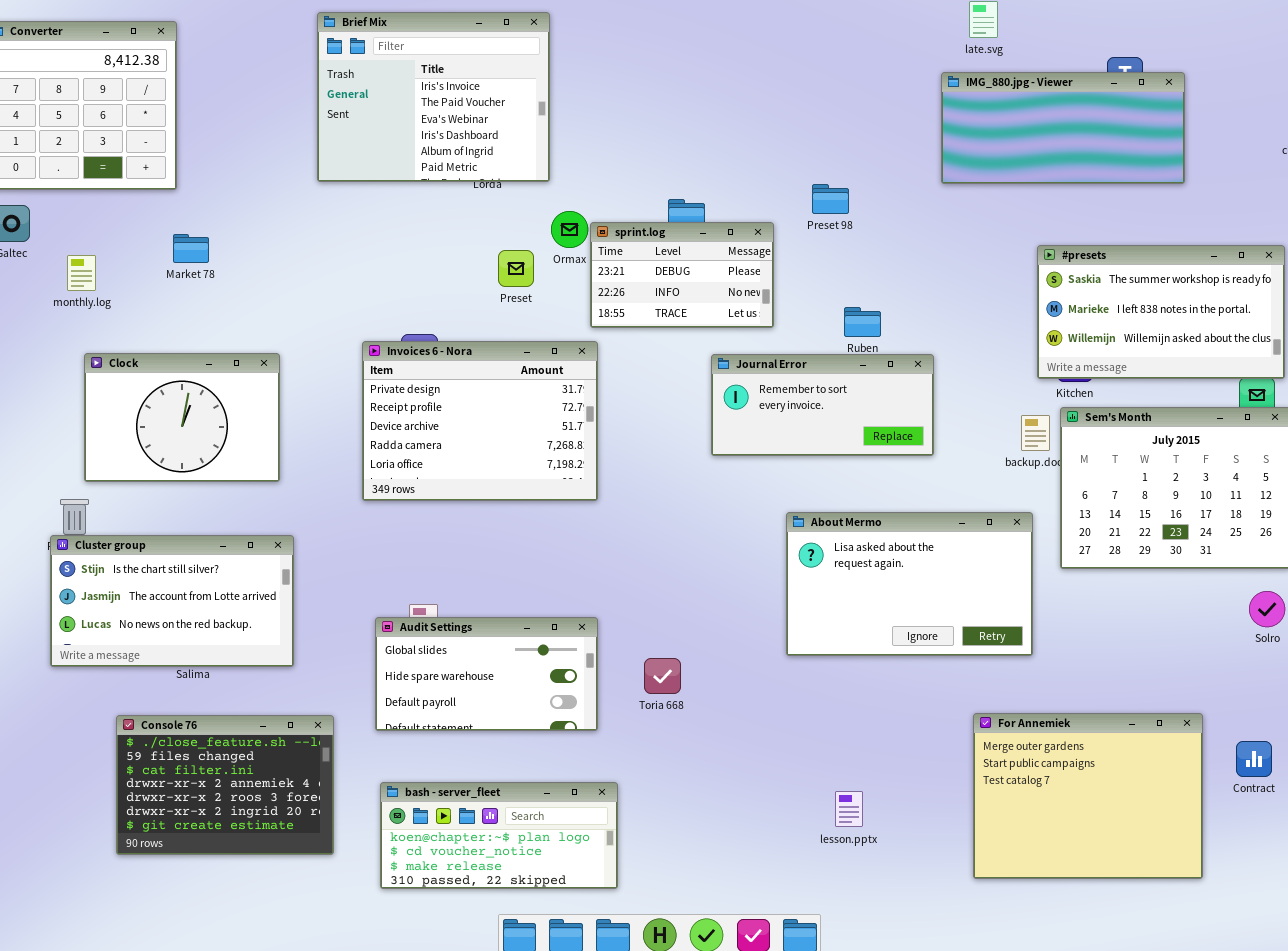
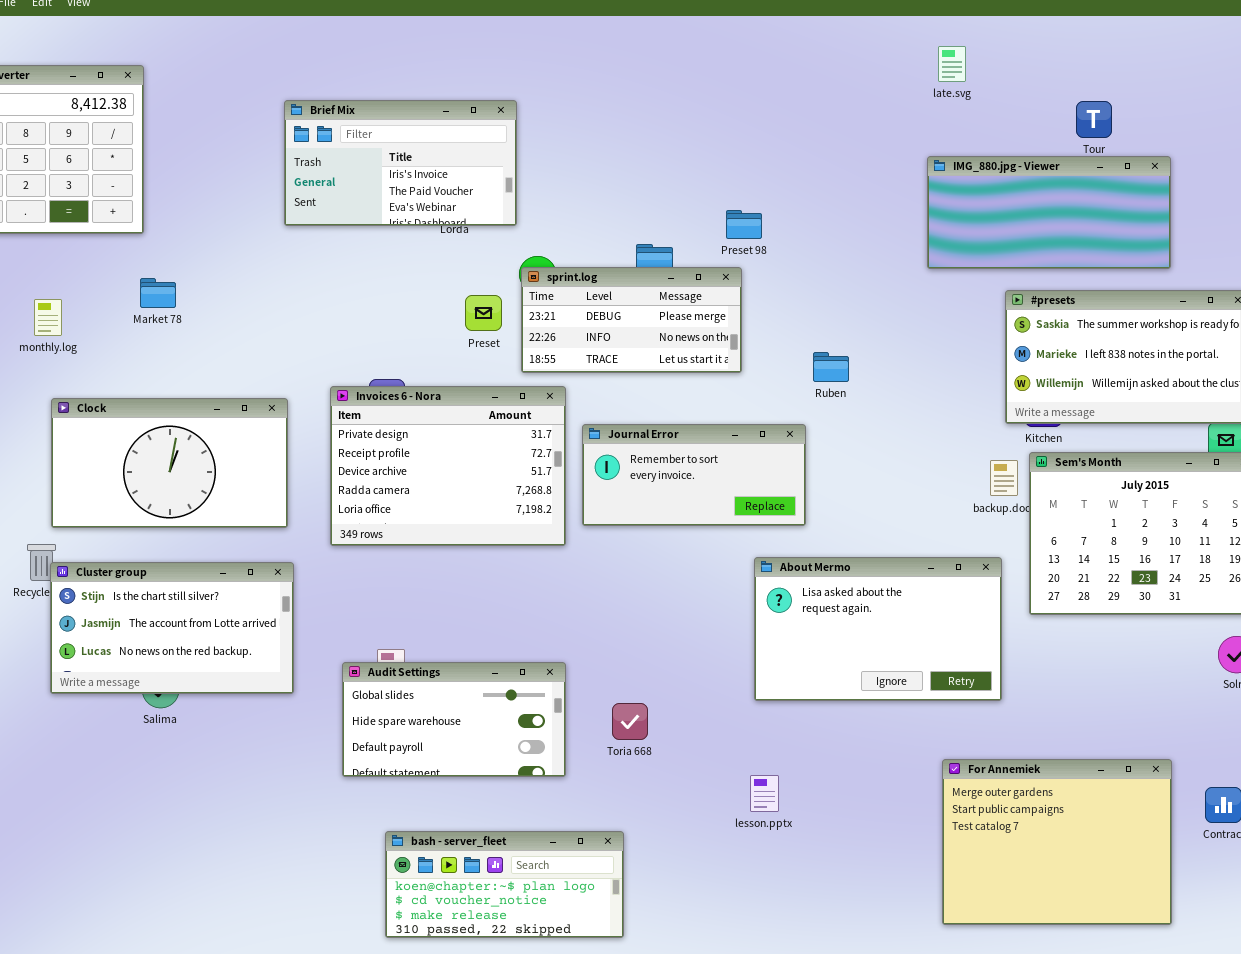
Brief Mix: [317,12,550,182] -> [284,100,517,226], resized
IMG_880.jpg - Viewer: [941,72,1185,184] -> [927,156,1171,269], moved
Preset 98: [812,184,849,214] -> [726,210,762,239], moved
sprint.log: [590,222,774,328] -> [521,267,742,373], resized
Clock: [84,353,280,482] -> [51,398,288,528], resized
Journal Error: [711,354,934,456] -> [582,424,806,526], moved
Cluster group: [50,535,294,667] -> [50,562,294,694], moved
Console 76: [116,715,334,855] -> none, closed
bash - server_fleet: [380,782,618,889] -> [385,831,624,938], moved
lesson.pptx: [835,791,863,827] -> [750,775,779,812], moved

